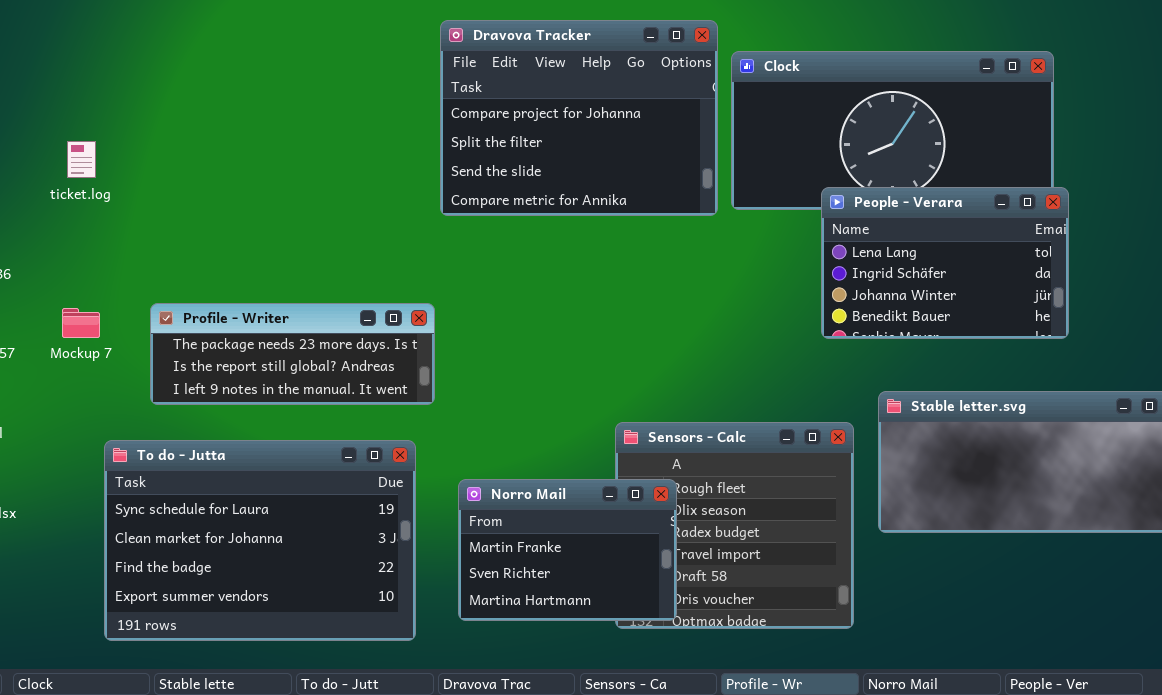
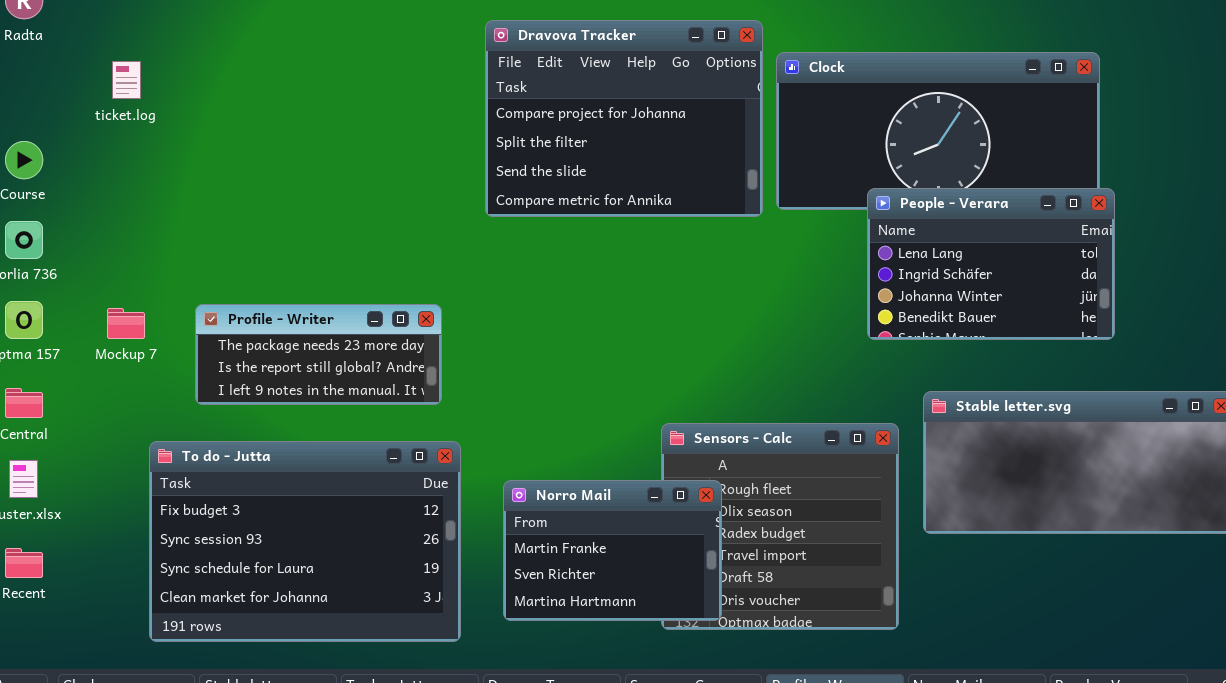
ticket.log: [67,141,96,178] -> [112,61,141,99], moved
Profile - Writer: [150,303,435,405] -> [195,304,442,405], resized
To do - Jutta: [104,440,416,641] -> [149,441,461,642], scrolled up 2 rows

